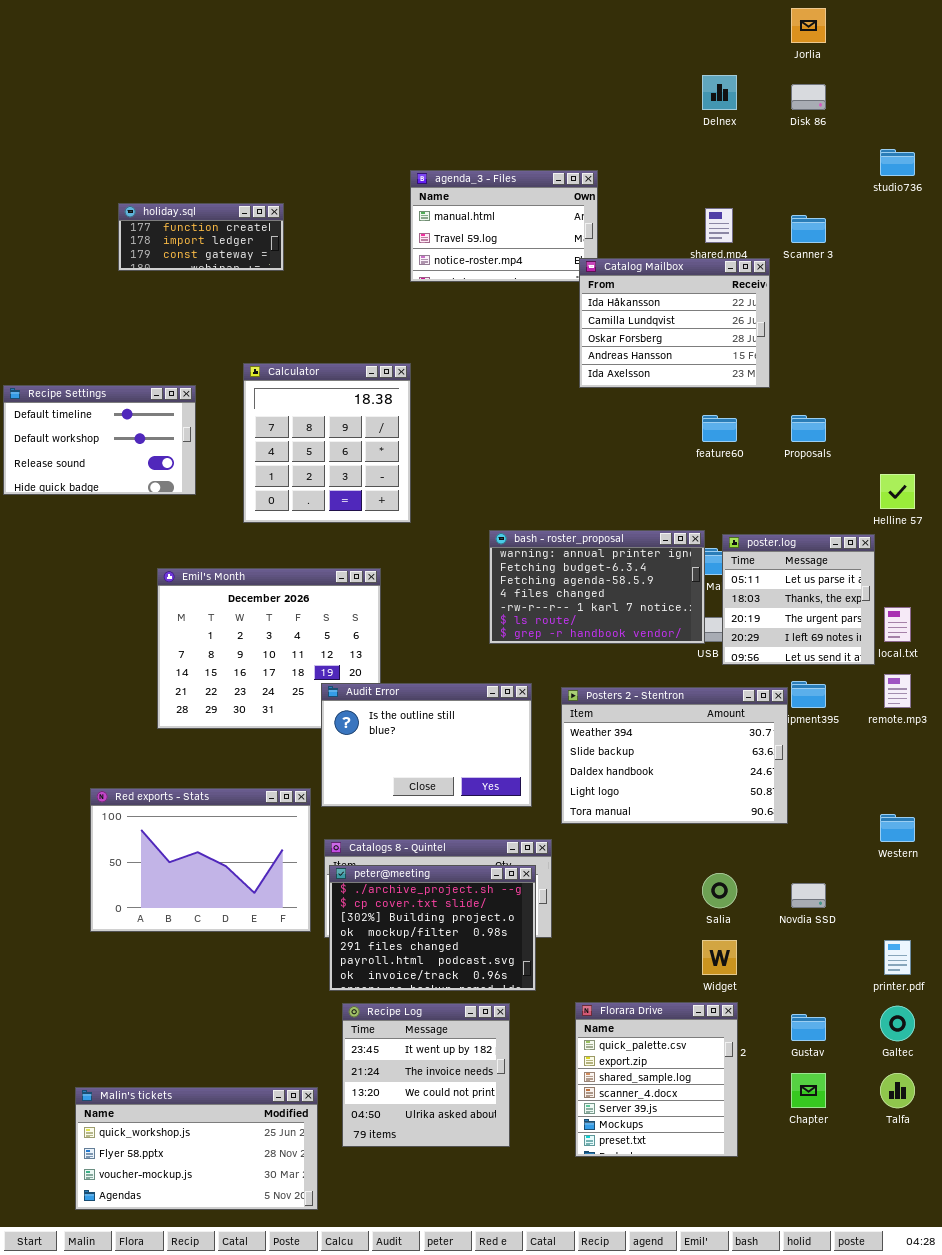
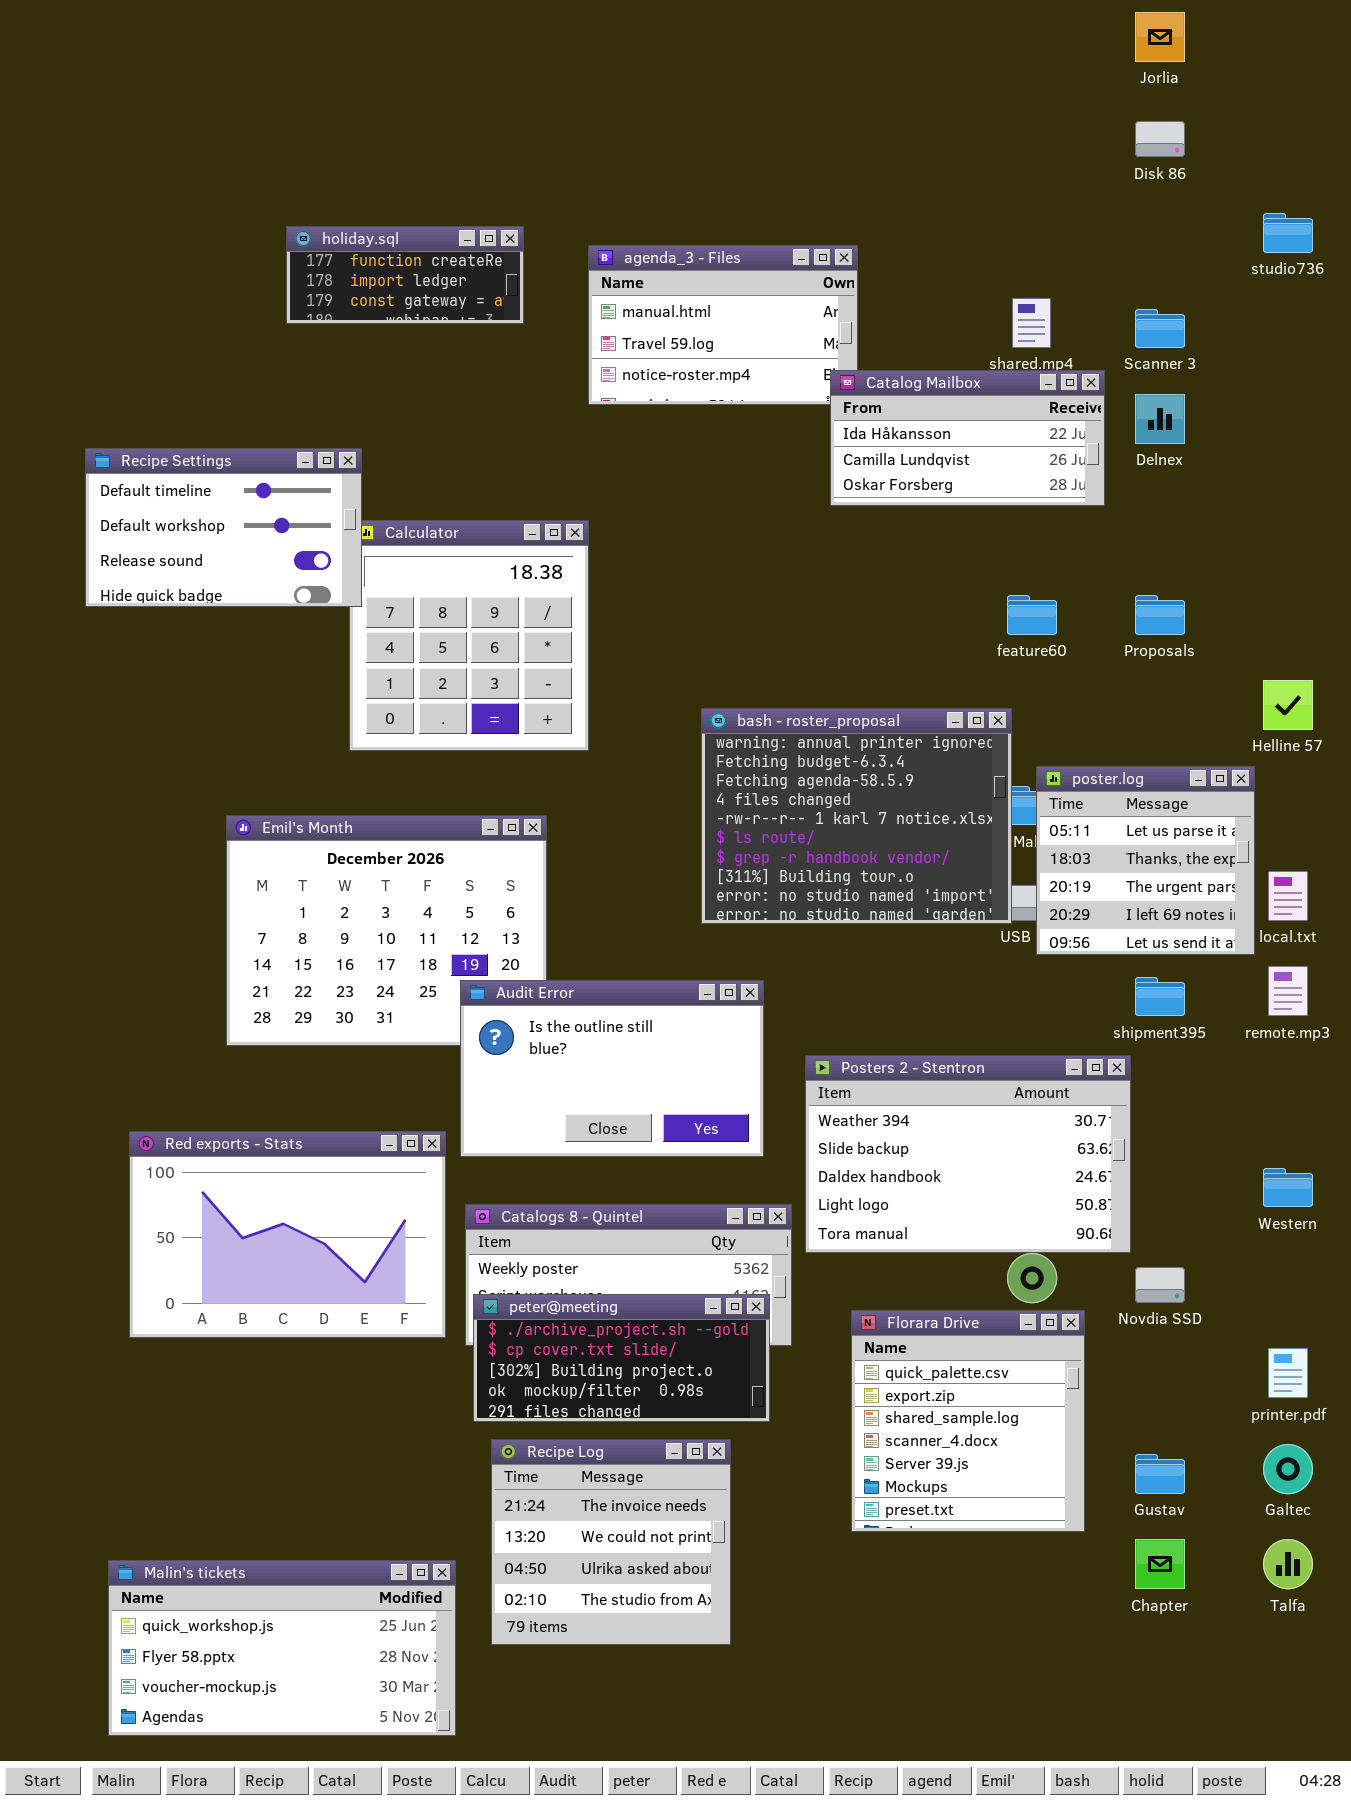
Delnex: [702,75,737,110] -> [1135,394,1185,444], moved
holiday.sql: [118,203,284,271] -> [286,226,524,324], moved
Catalog Mailbox: [579,258,770,388] -> [830,370,1105,506], resized
Recipe Settings: [3,385,196,495] -> [85,448,362,607], moved
bash - roster_proposal: [489,530,705,644] -> [701,708,1012,924], resized
Posters 2 - Stentron: [561,687,788,824] -> [805,1055,1131,1253], moved
peter@meeting: [329,865,536,991] -> [473,1294,770,1422], resized
Florara Drive: [575,1002,738,1157] -> [851,1310,1085,1532], moved
Recipe Log: [342,1003,510,1147] -> [491,1439,731,1645], scrolled down 1 row

